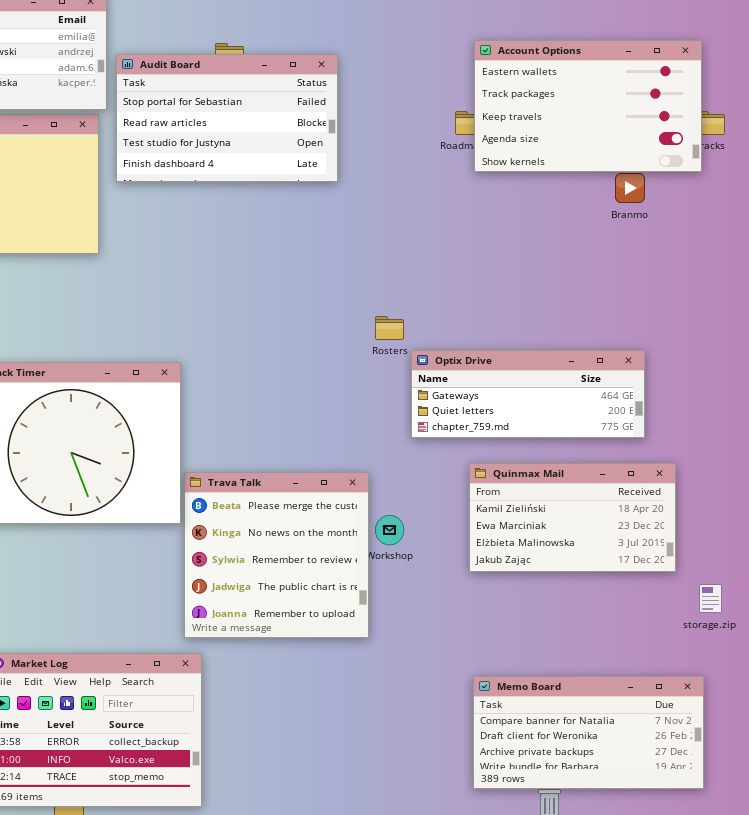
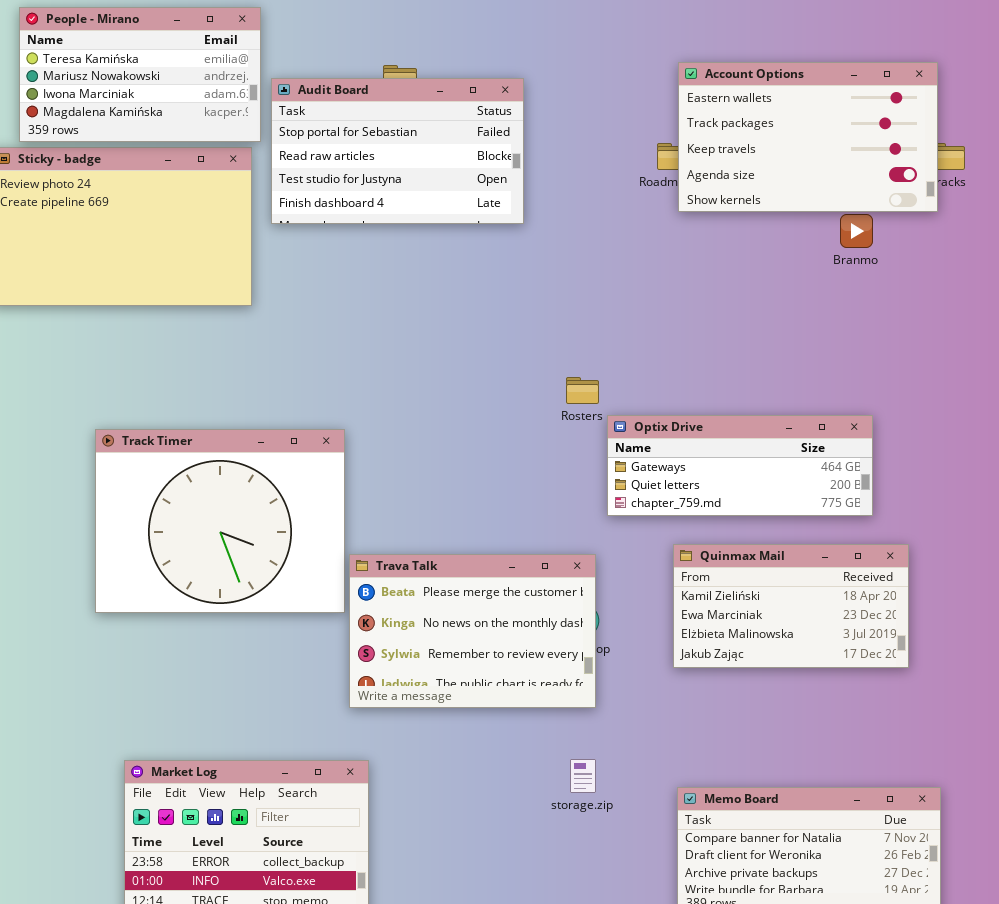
Trava Talk: [184,472,369,638] -> [349,554,596,708], resized
storage.zip: [699,584,722,613] -> [570,759,596,793], moved

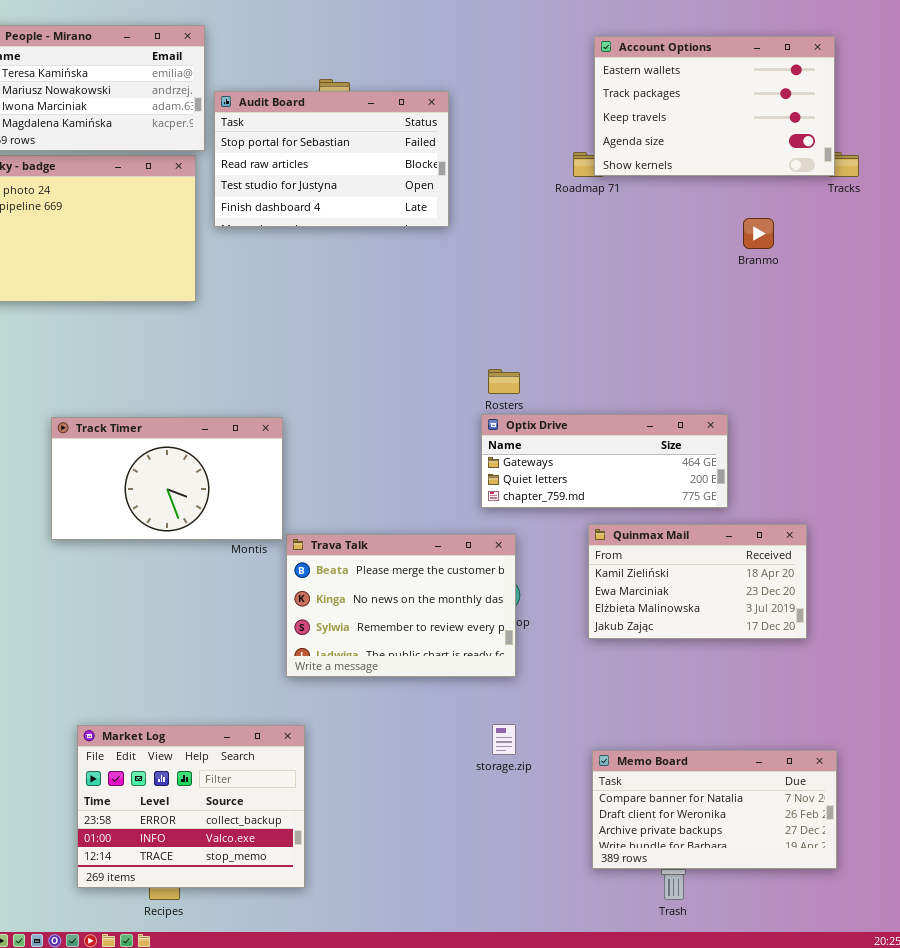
Account Options: [678,62,938,212] -> [594,36,835,176], moved
Optix Drive: [607,415,873,516] -> [481,414,728,508], moved
Track Timer: [95,429,345,613] -> [51,417,283,540], resized

